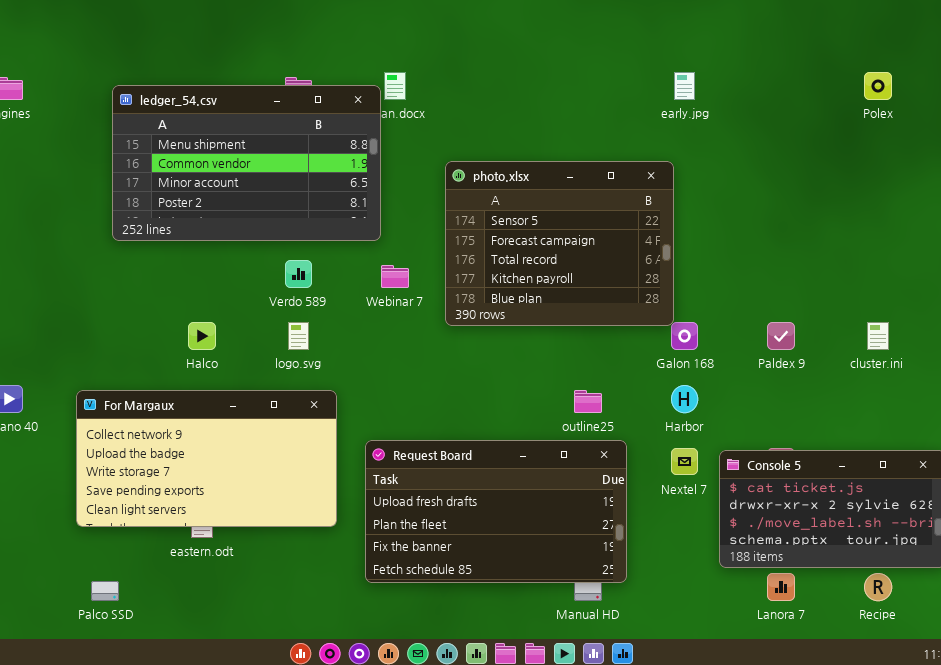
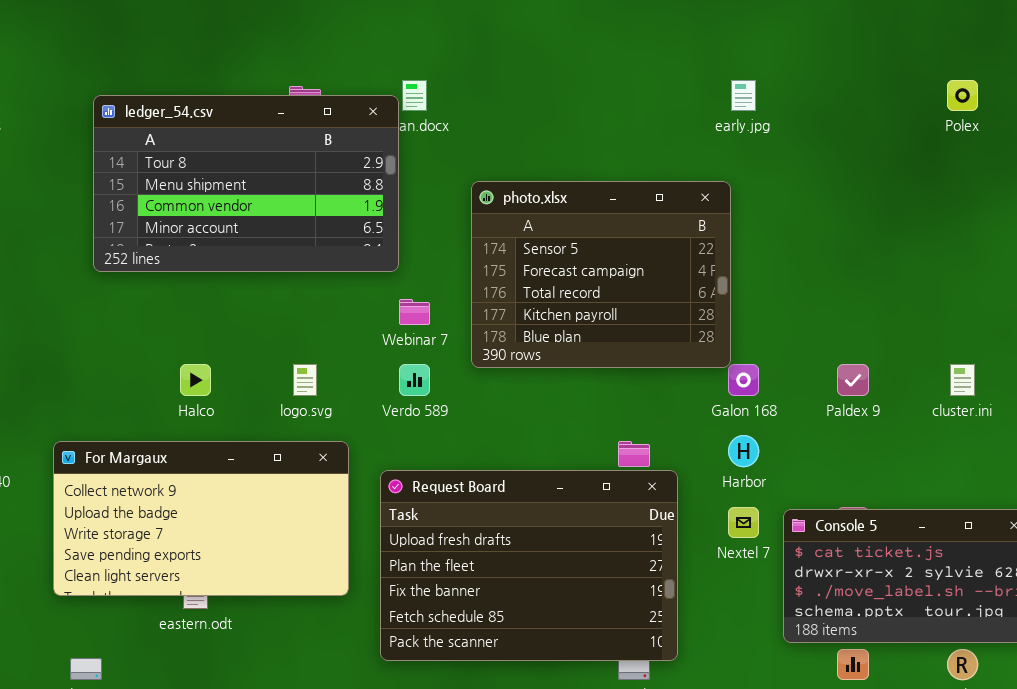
ledger_54.csv: [112,85,381,241] -> [93,95,399,272], scrolled up 1 row
Verdo 589: [285,260,312,288] -> [399,364,430,396], moved
Request Board: [365,440,627,583] -> [380,470,678,661], resized

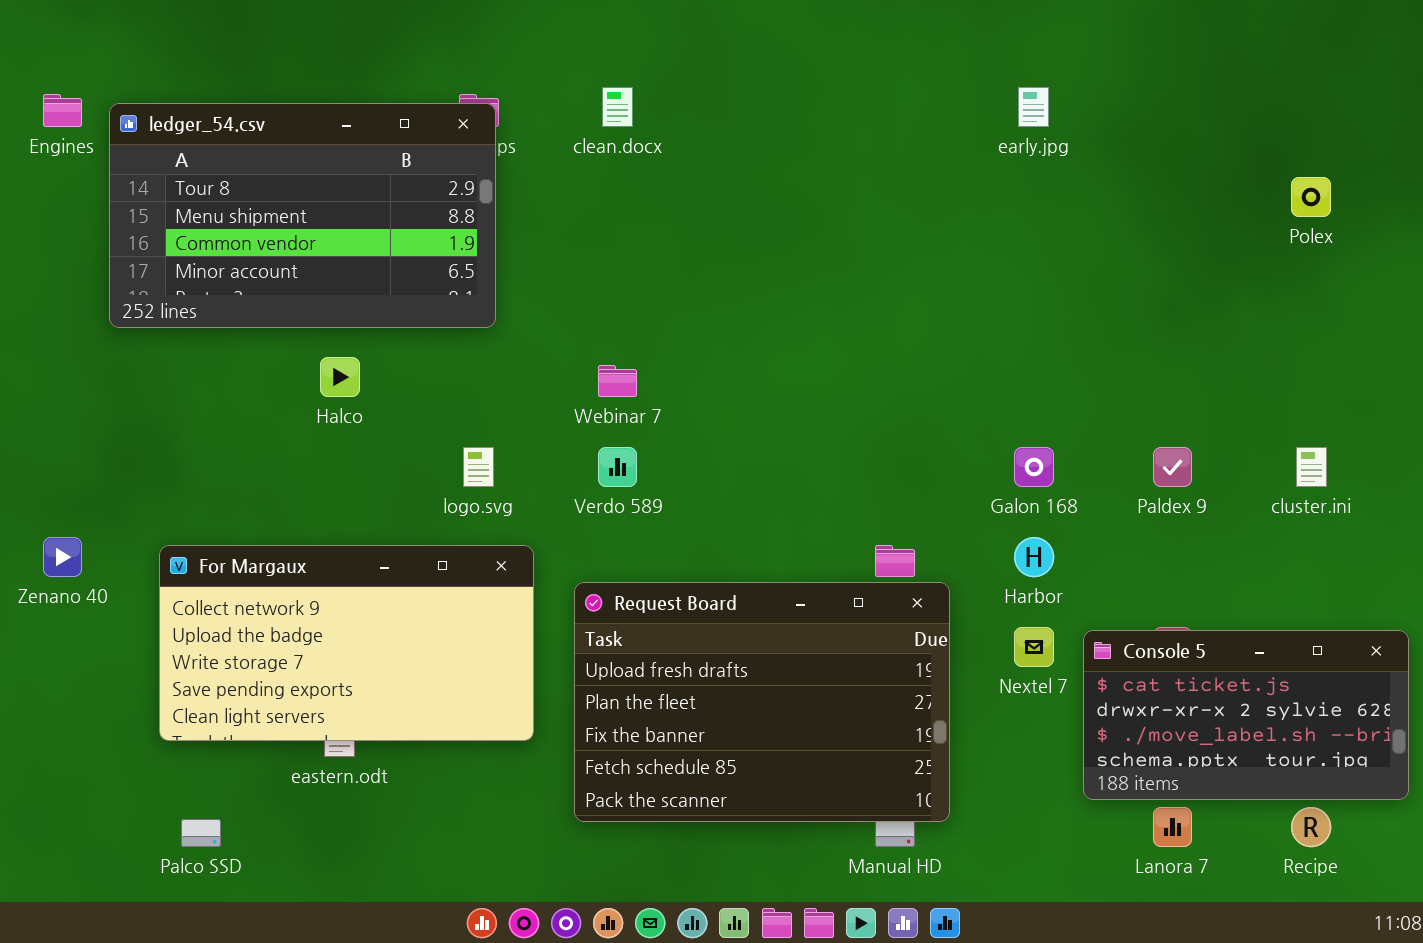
Polex: [947,80,978,111] -> [1291,177,1331,217], moved
ledger_54.csv: [93,95,399,272] -> [109,103,496,328], moved
photo.xlsx: [471,181,731,368] -> none, closed
Halco: [180,364,211,396] -> [320,357,360,397], moved

